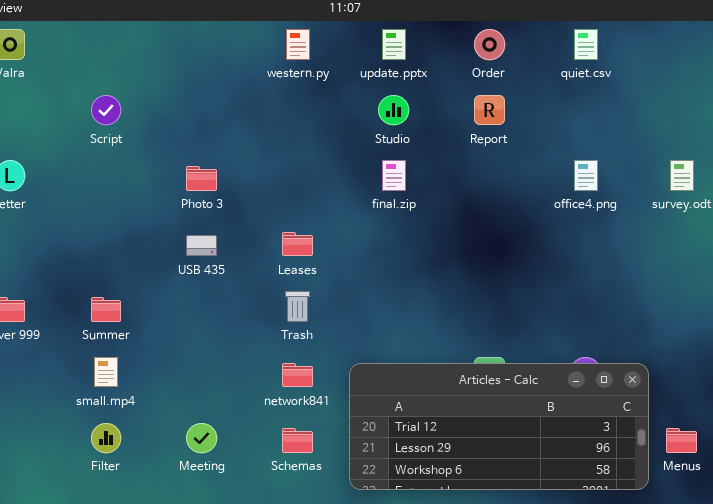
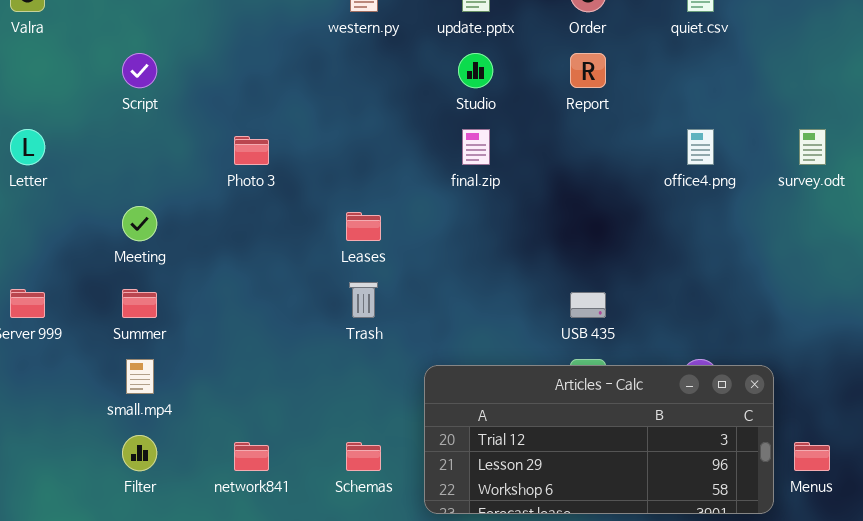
USB 435: [186,235,217,256] -> [570,292,606,318], moved
network841: [282,363,313,387] -> [234,442,269,471], moved
Meeting: [186,423,217,453] -> [122,206,157,241], moved

